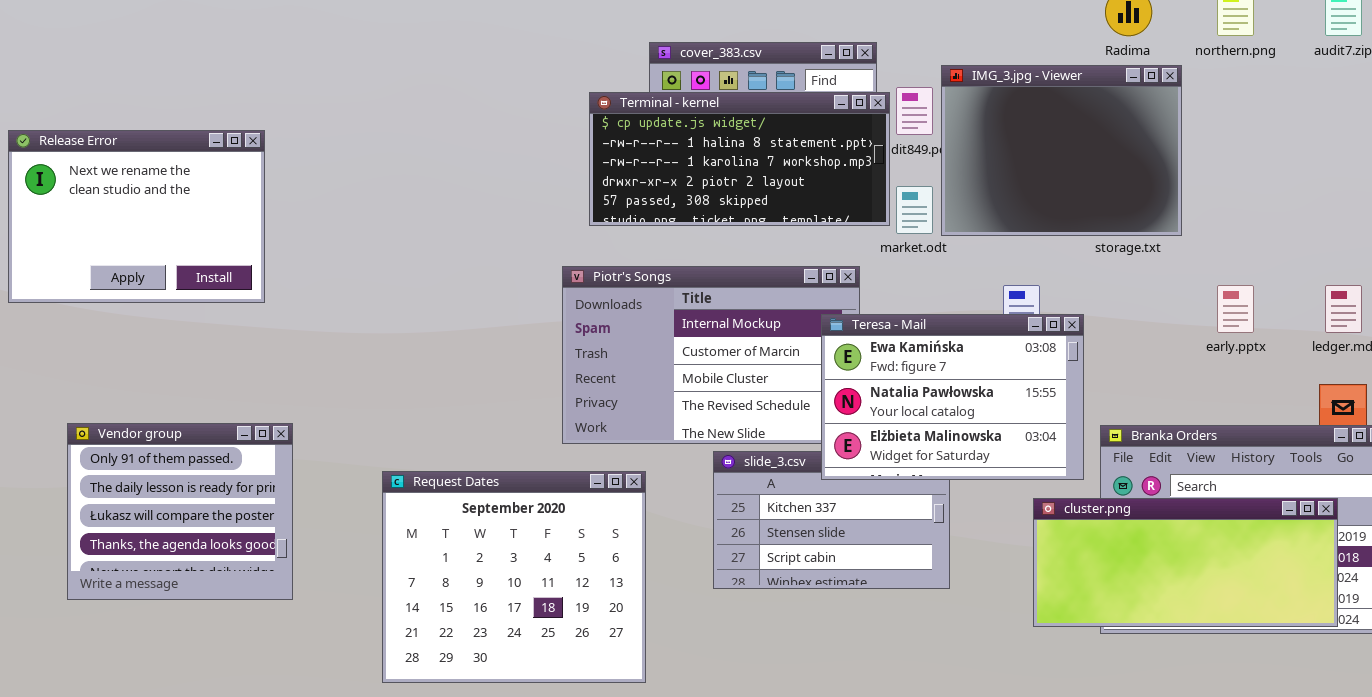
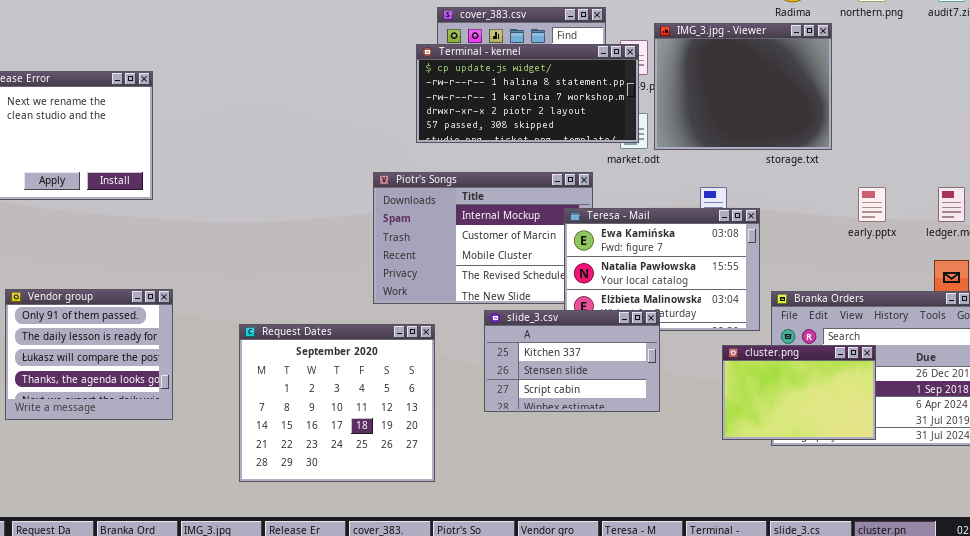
Terminal - kernel: [589,92,890,226] -> [416,44,639,143], moved
slide_3.csv: [713,451,950,589] -> [484,310,660,412], raised
cluster.png: [1033,498,1338,627] -> [722,345,876,440], resized

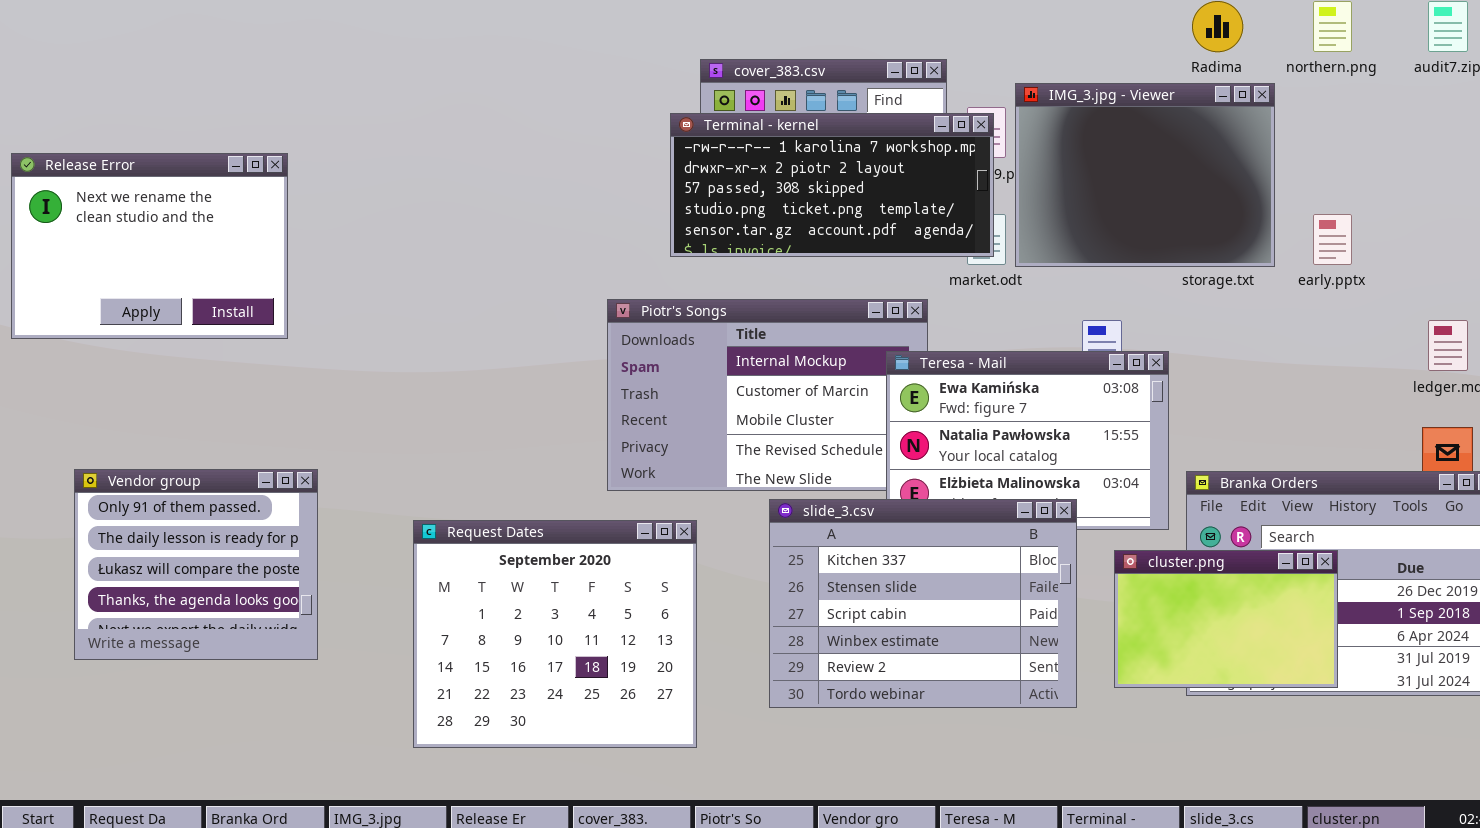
Terminal - kernel: [416,44,639,143] -> [670,113,994,257], scrolled down 2 rows
early.pptx: [858,187,886,222] -> [1313,214,1352,265], moved
slide_3.csv: [484,310,660,412] -> [769,499,1077,708], resized

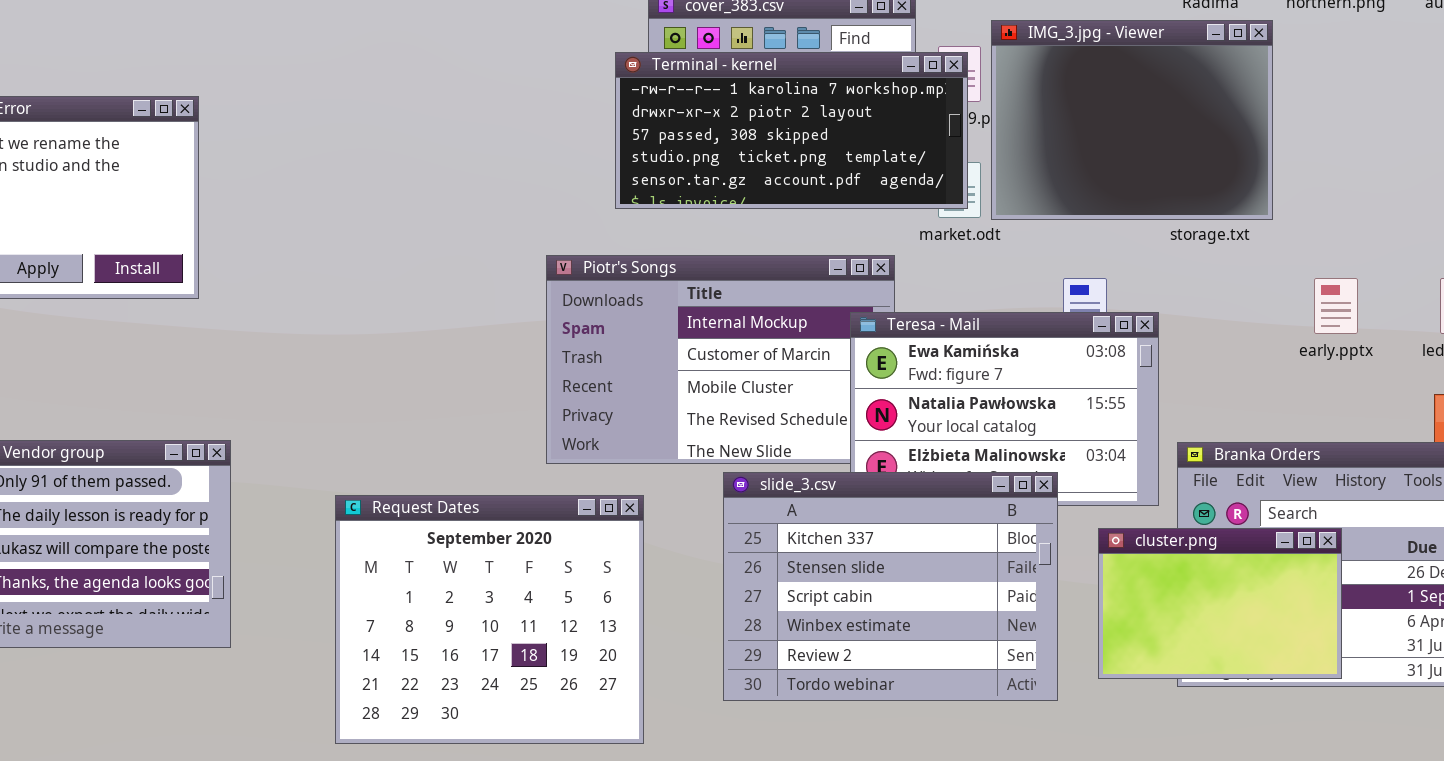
early.pptx: [1313,214,1352,265] -> [1314,278,1358,334], moved

